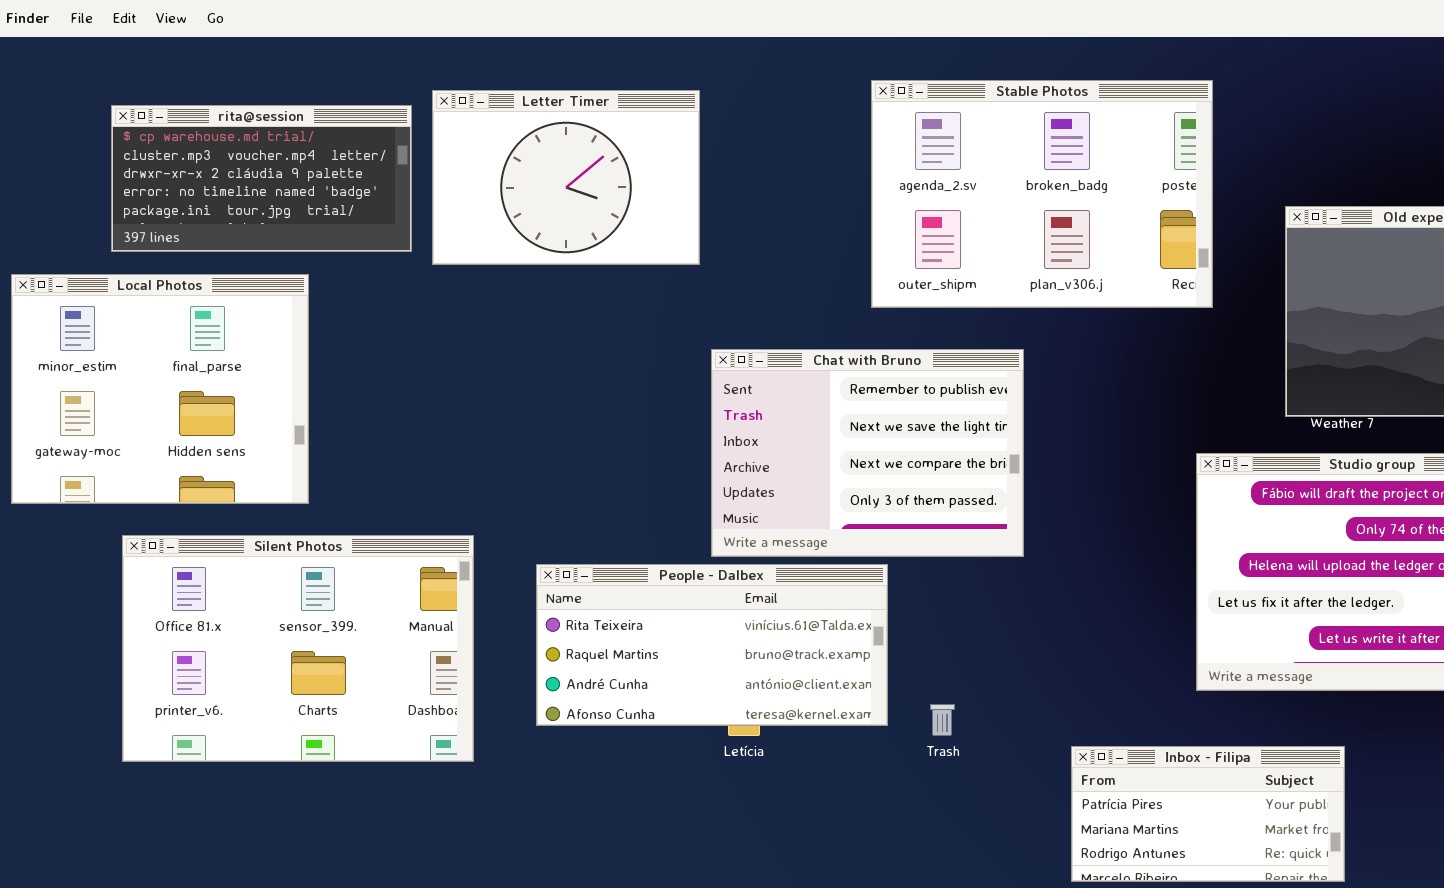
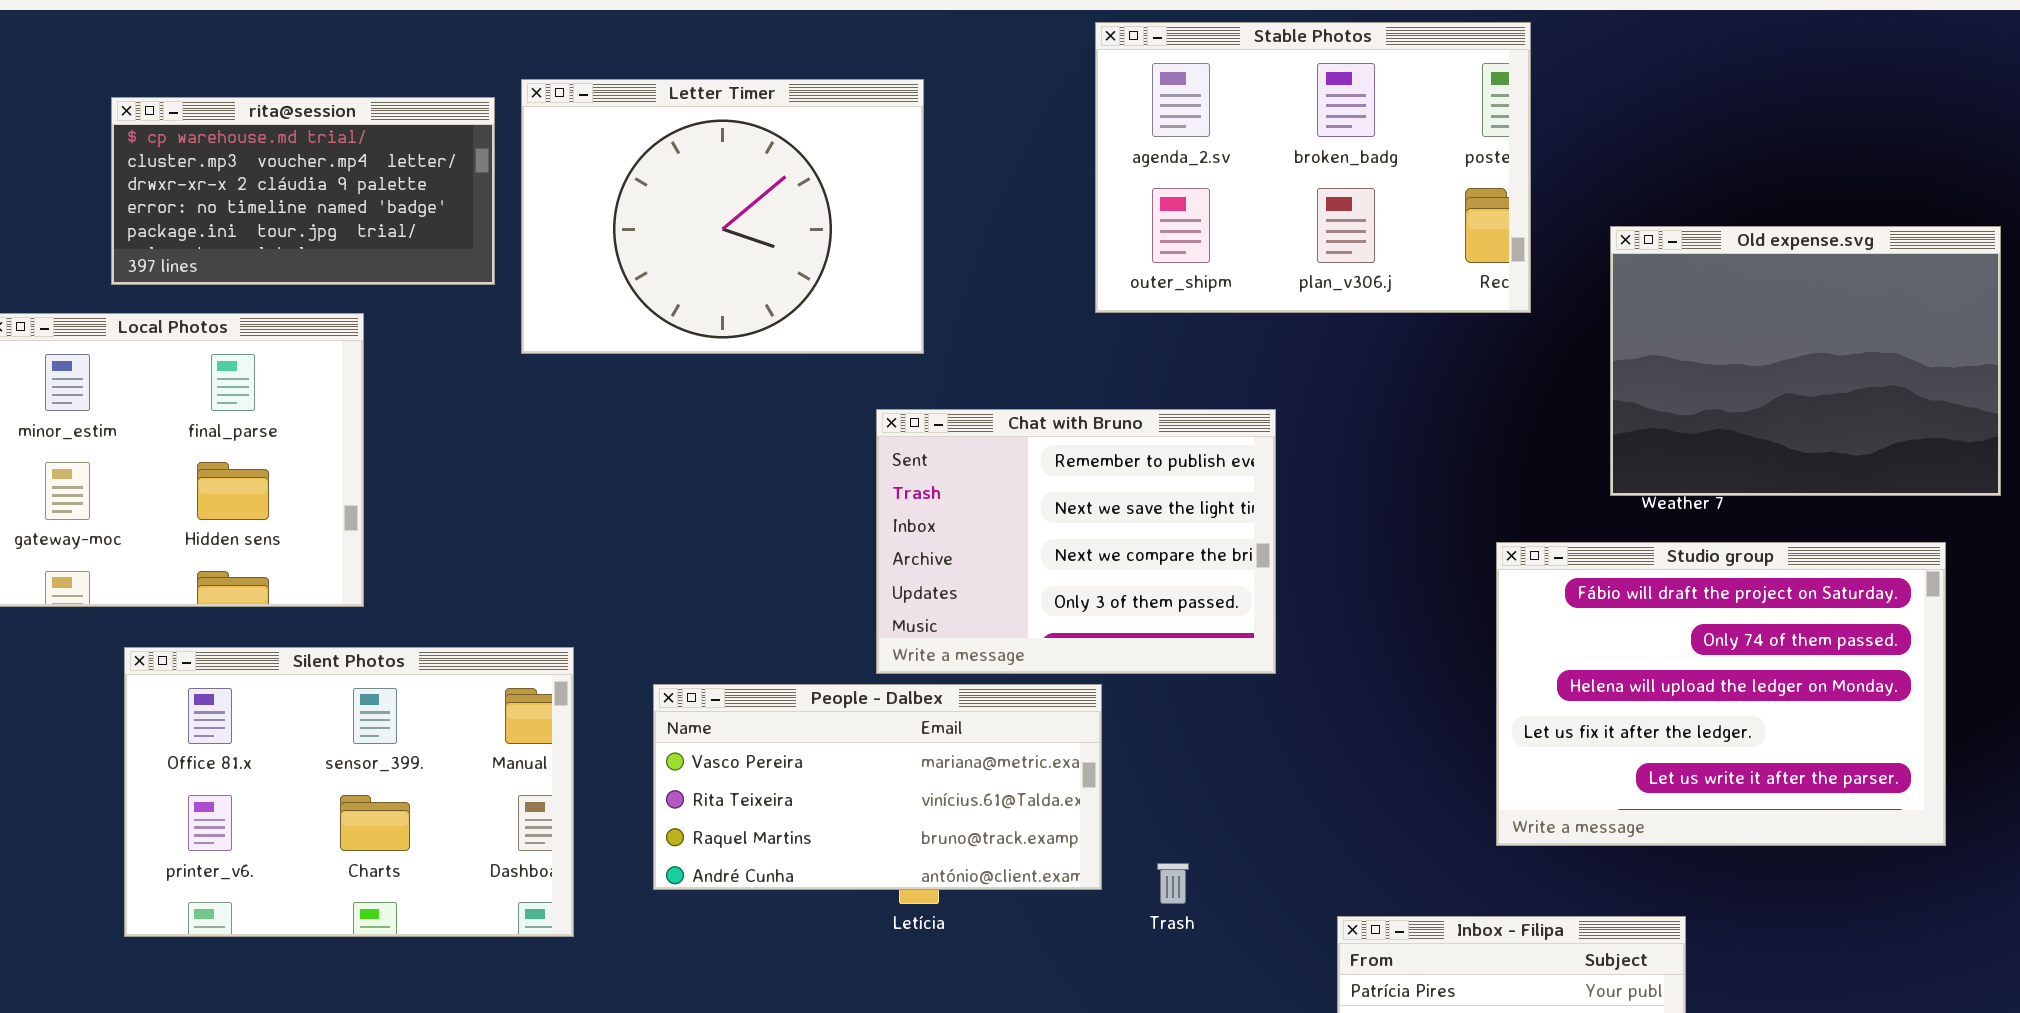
Stable Photos: [871,80,1213,308] -> [1095,22,1531,313], moved
Letter Timer: [432,90,700,265] -> [521,79,924,354], resized
People - Dalbex: [536,564,888,726] -> [653,684,1102,890], scrolled up 1 row

